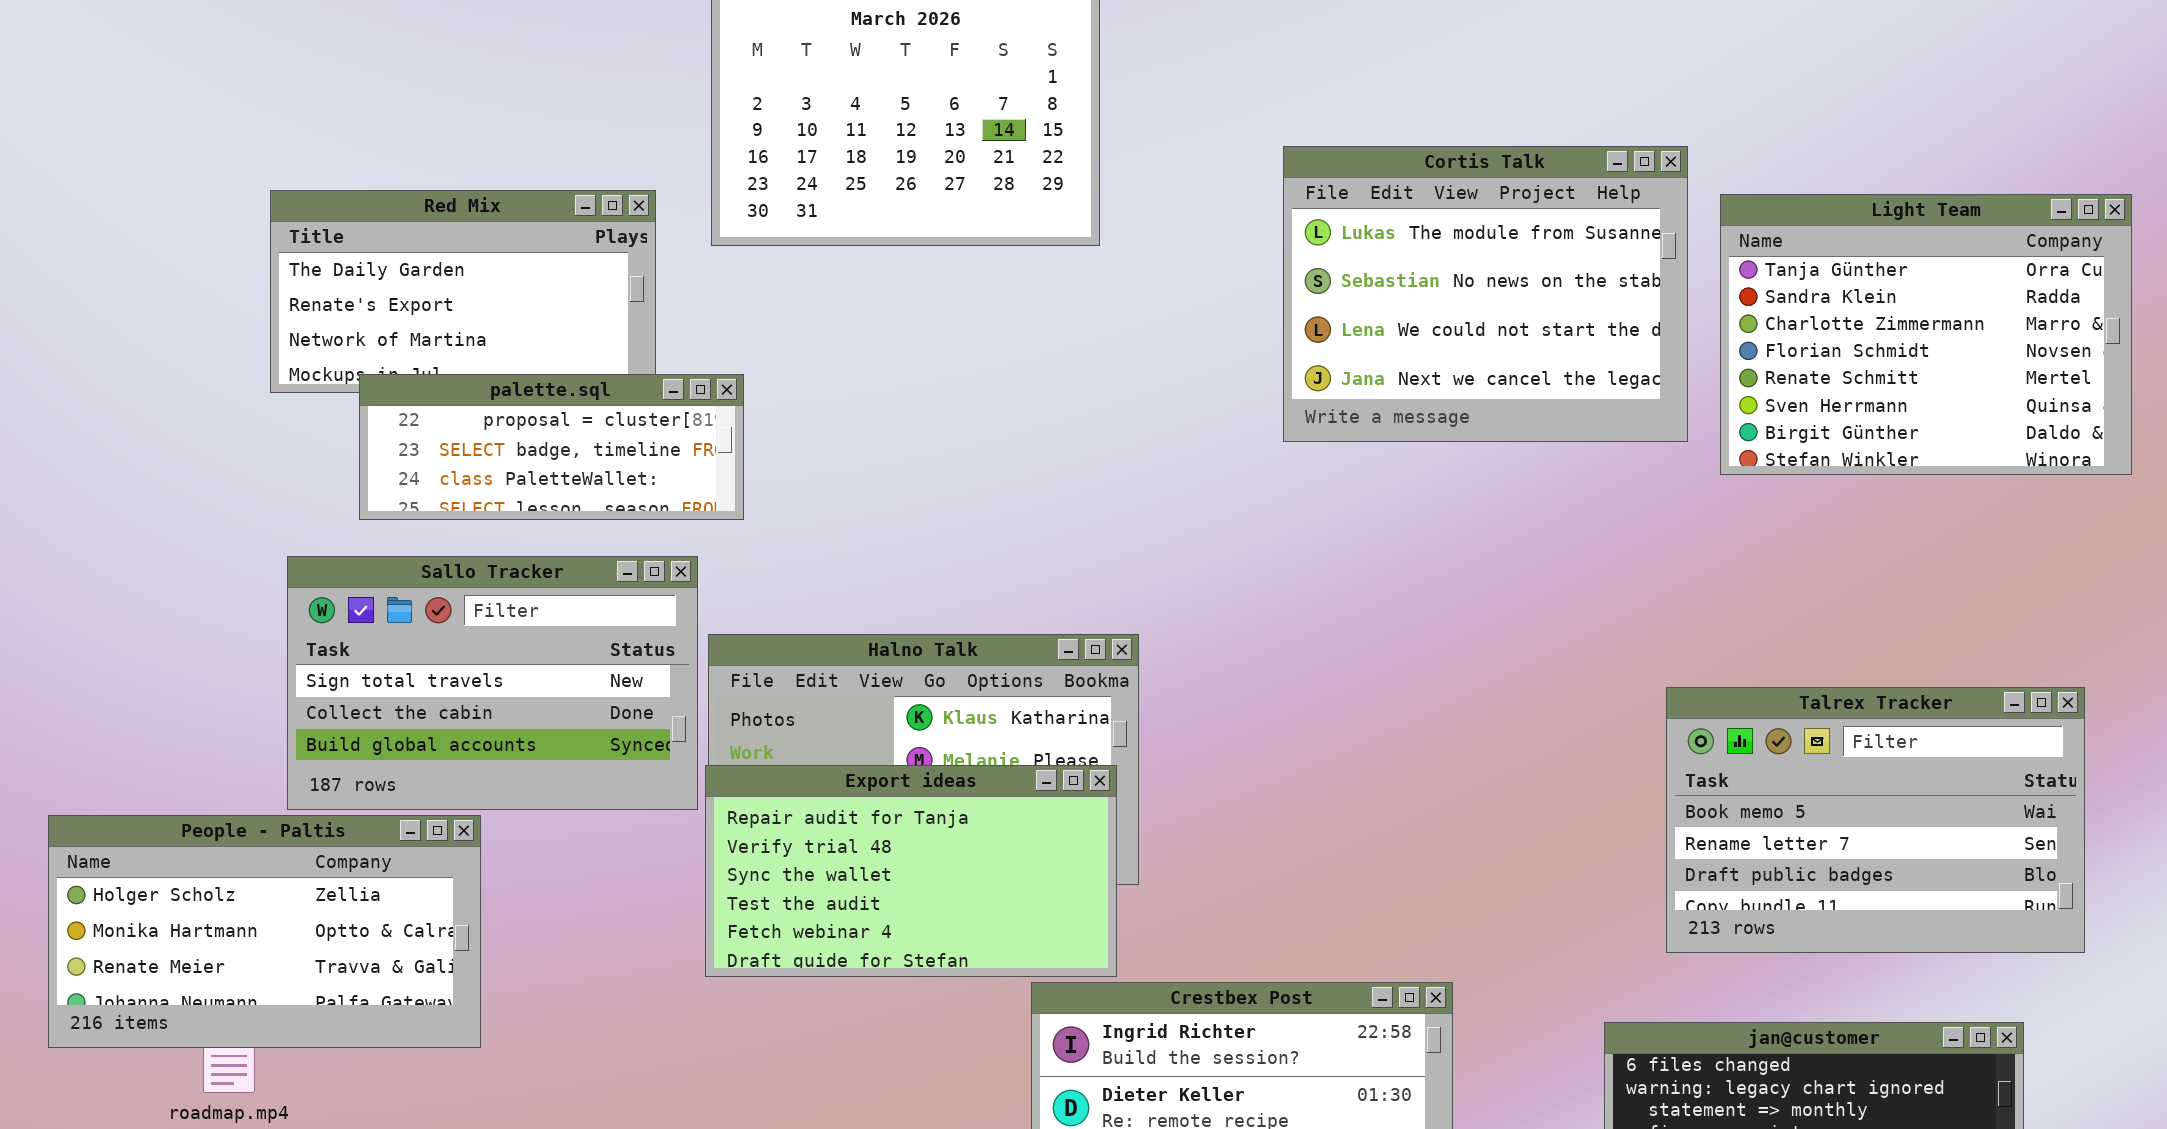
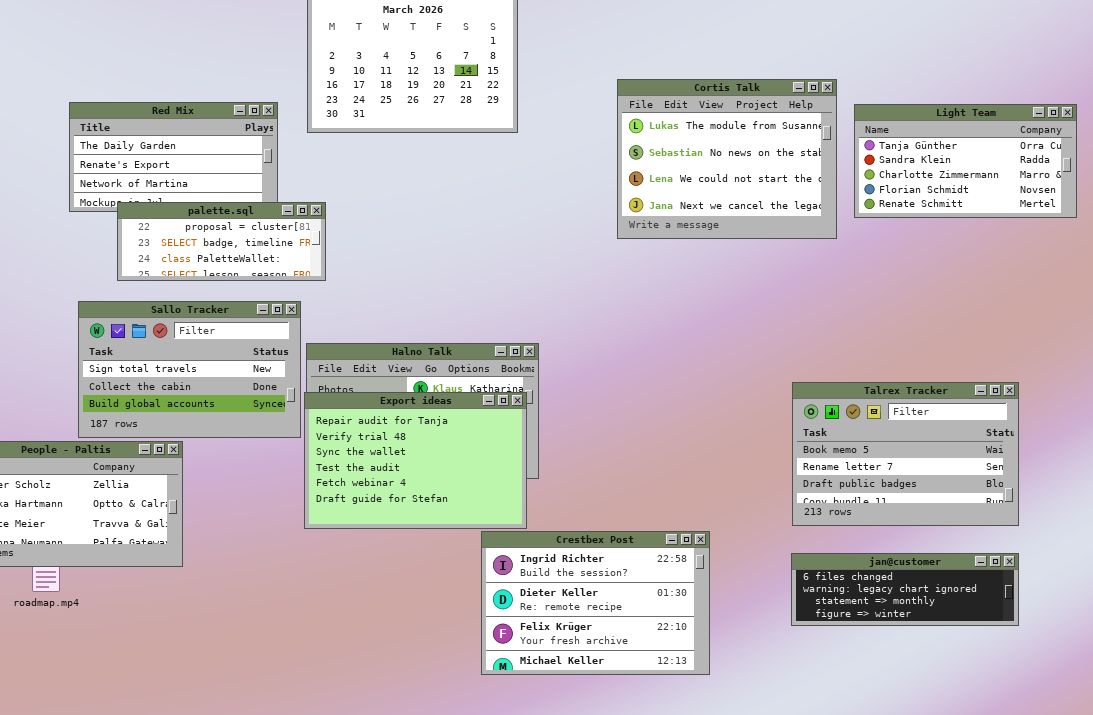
Light Team: [1720,194,2132,475] -> [854,104,1077,218], resized
Talrex Tracker: [1666,687,2085,953] -> [792,382,1019,526], moved
Export ideas: [705,765,1117,977] -> [304,392,527,529], resized

